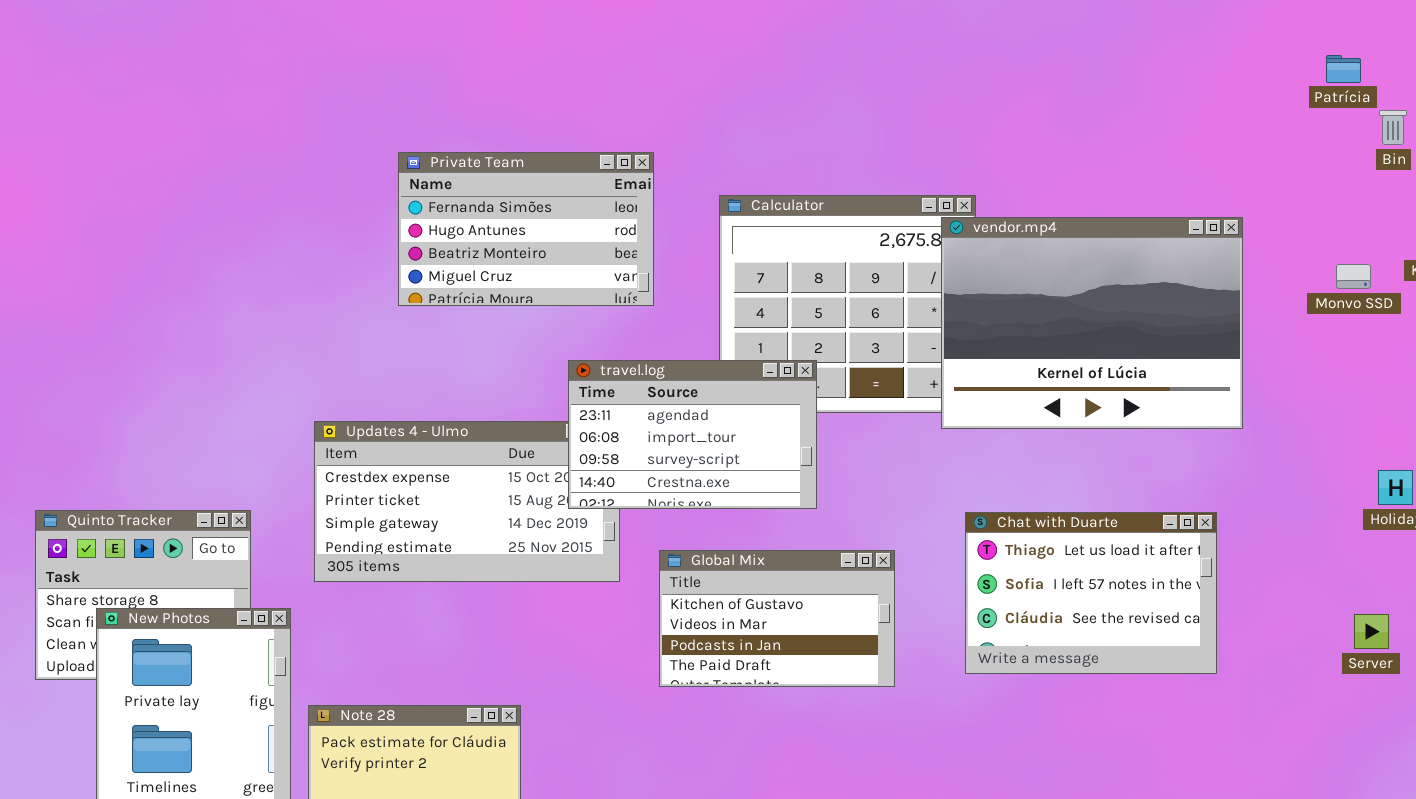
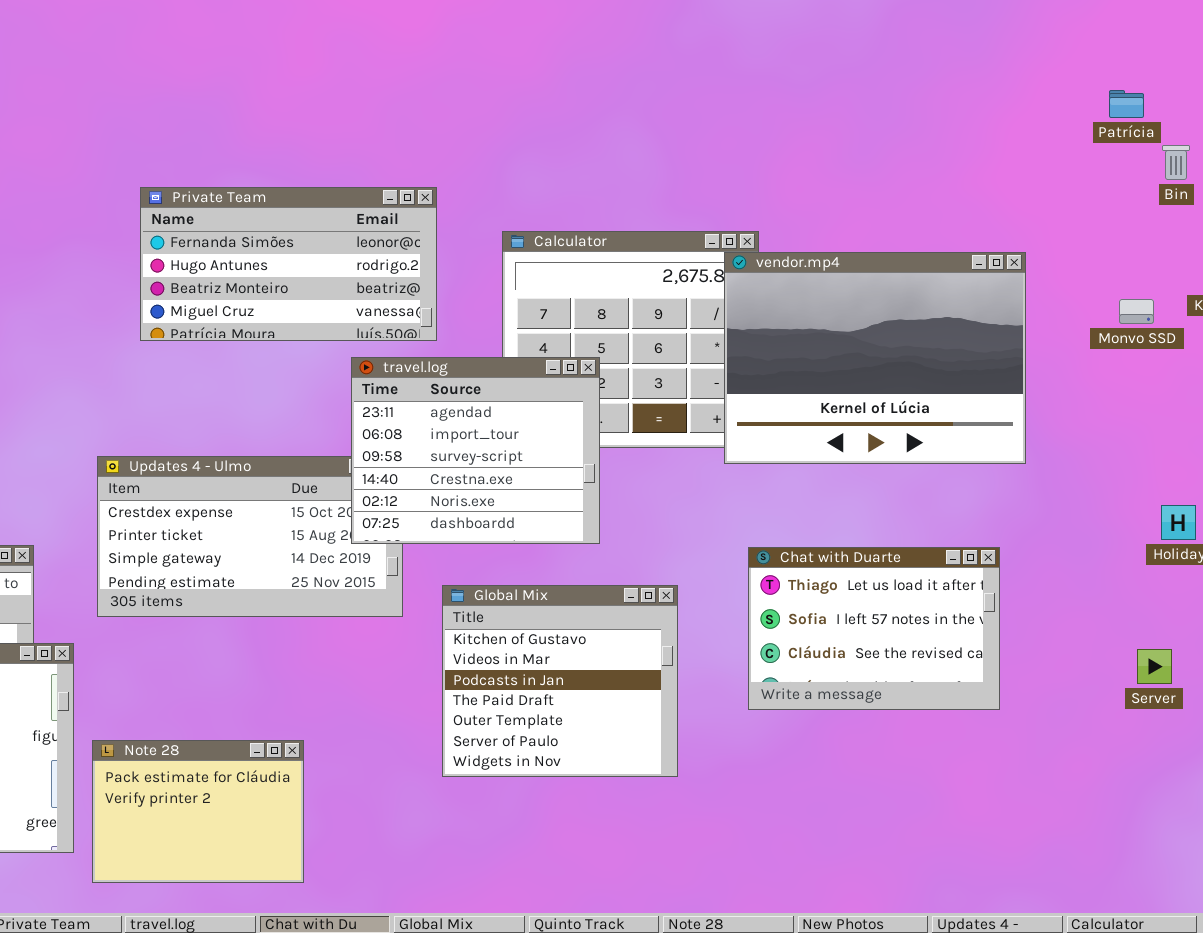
Private Team: [398,152,654,306] -> [140,187,437,341], resized
travel.log: [568,360,817,509] -> [351,357,600,544], resized
Global Mix: [659,550,895,687] -> [442,585,678,777], resized

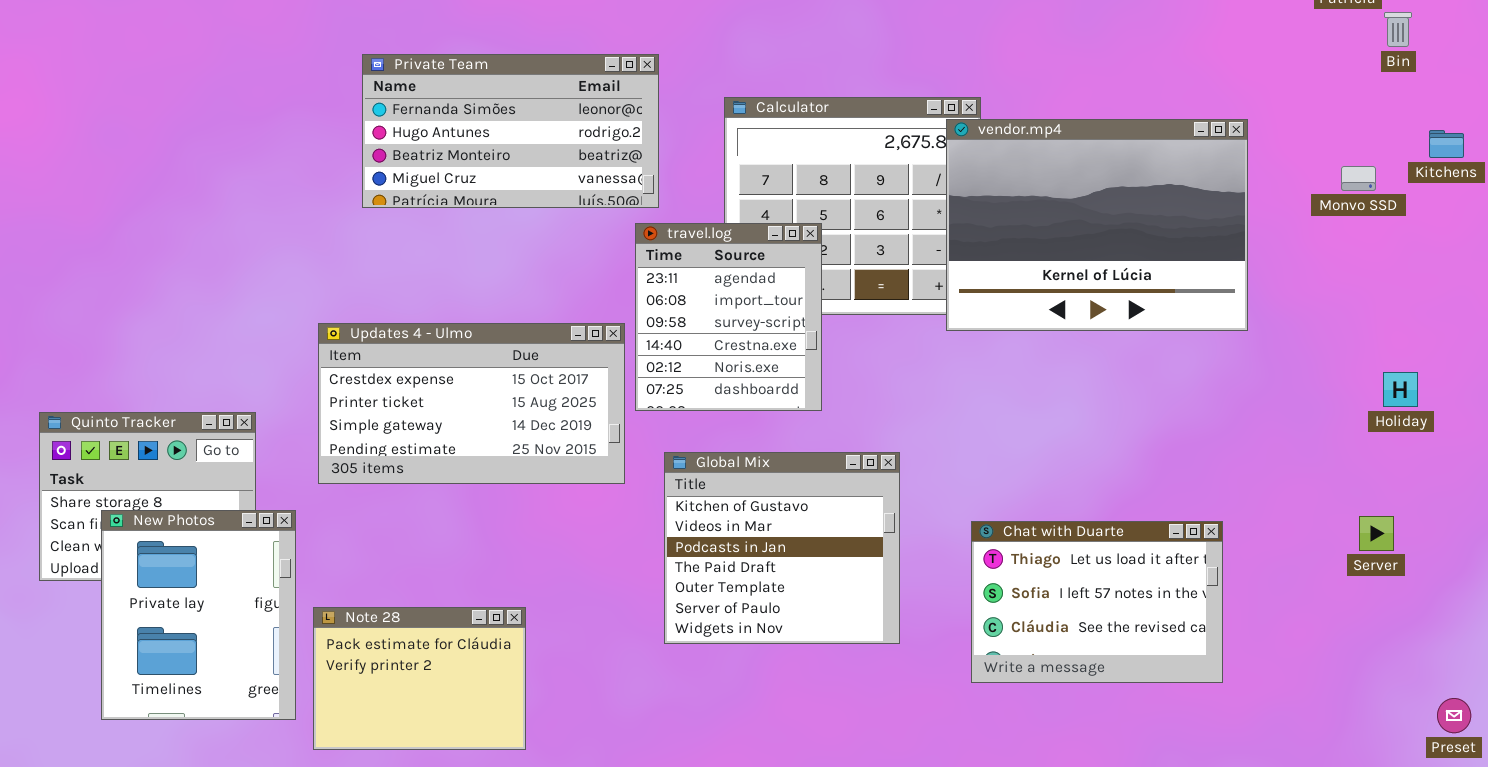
travel.log: [351,357,600,544] -> [635,223,822,411], resized
Chat with Duarte: [748,547,1000,710] -> [971,521,1223,683], moved

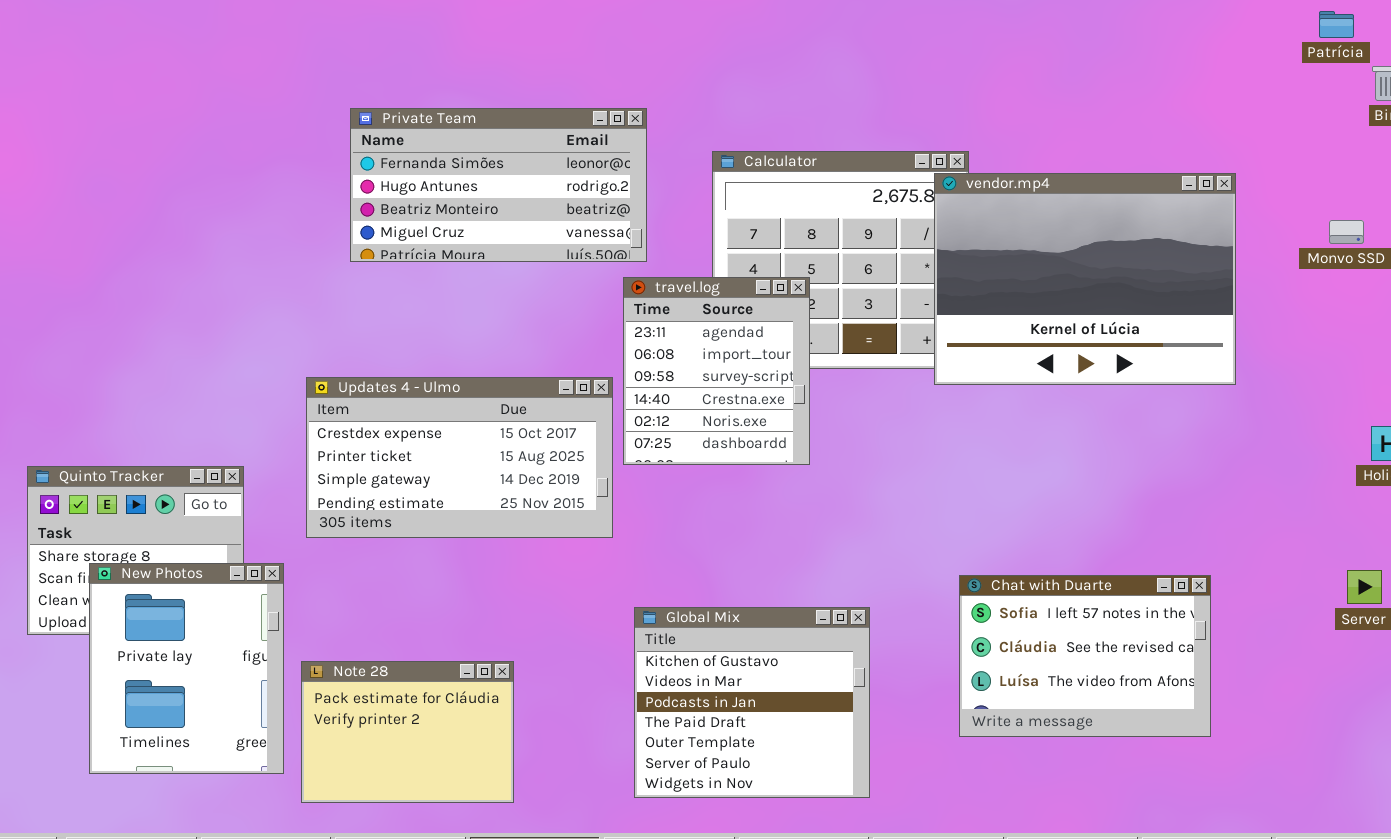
Global Mix: [664,452,900,644] -> [634,607,870,798], moved
Chat with Duarte: [971,521,1223,683] -> [959,575,1211,737], scrolled down 1 row

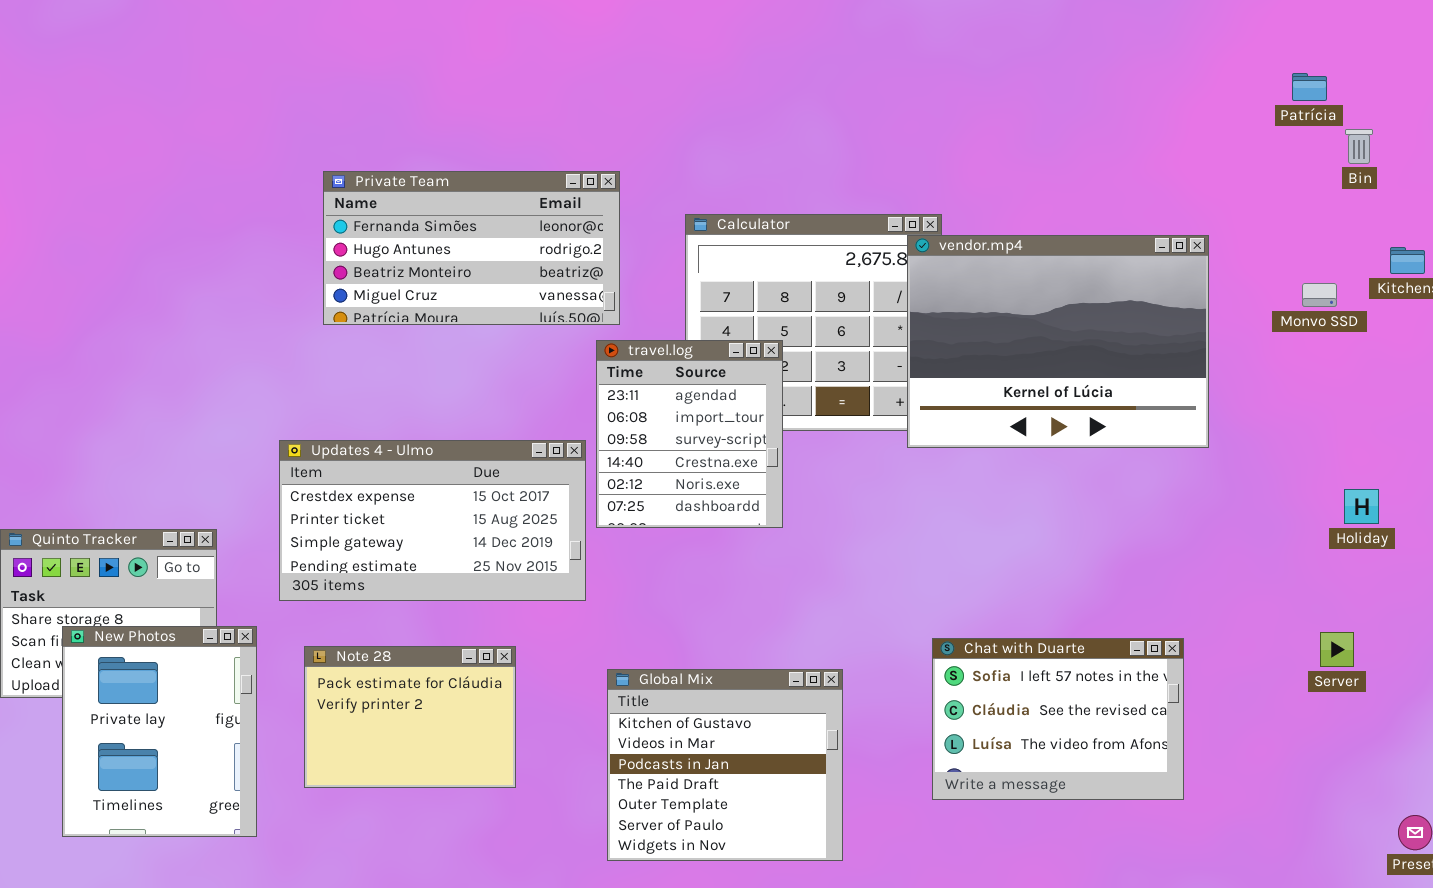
Note 28: [301,661,514,803] -> [304,646,516,788], moved

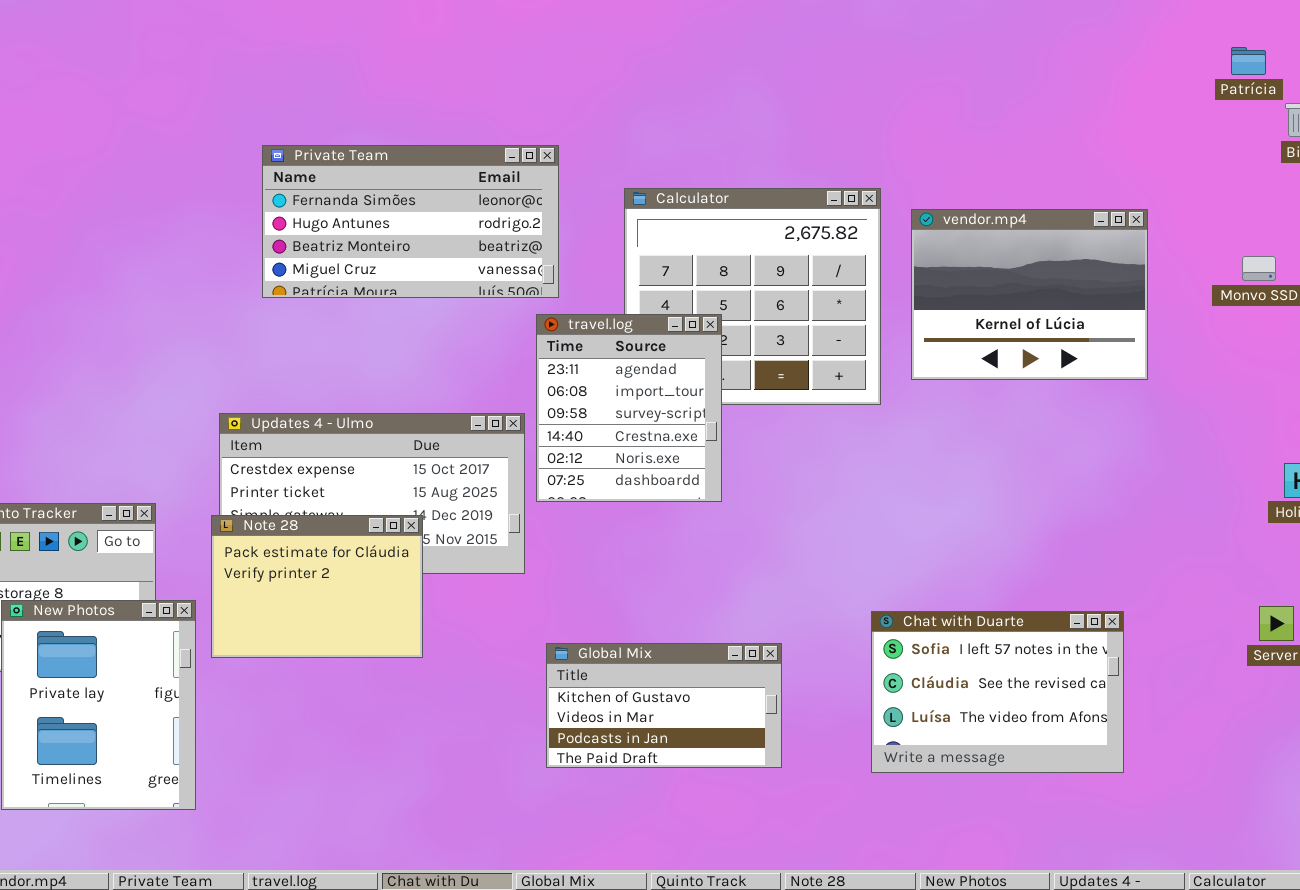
vendor.mp4: [907,235,1209,448] -> [911,209,1148,380], resized
Note 28: [304,646,516,788] -> [211,515,423,658], moved
Global Mix: [607,669,843,861] -> [546,643,782,768], resized

